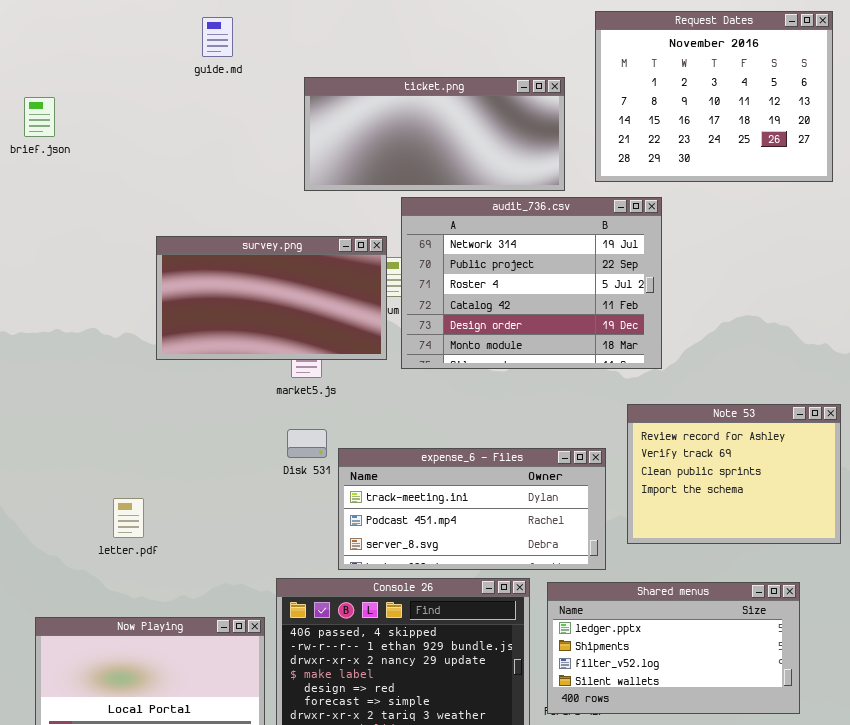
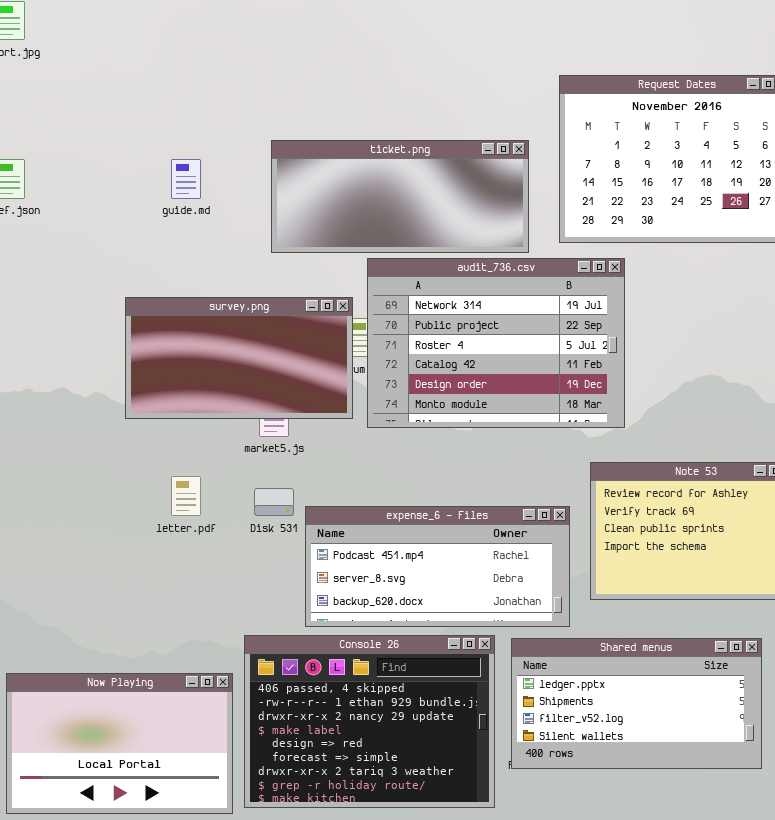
guide.md: [202,17,233,57] -> [171,159,201,199], moved
expense_6 - Files: [338,448,606,570] -> [305,506,570,627], scrolled down 1 row
letter.pdf: [113,498,144,538] -> [171,476,201,516], moved

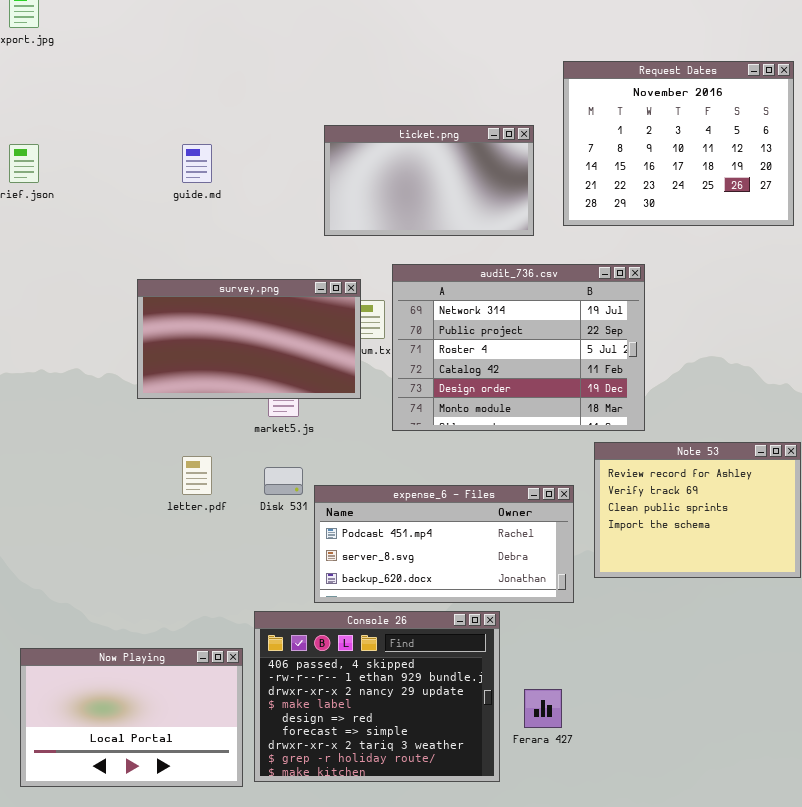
ticket.png: [271,140,529,253] -> [324,125,534,236], resized
audit_736.csv: [367,258,625,428] -> [392,264,645,431], moved
Shared menus: [511,638,762,769] -> none, closed

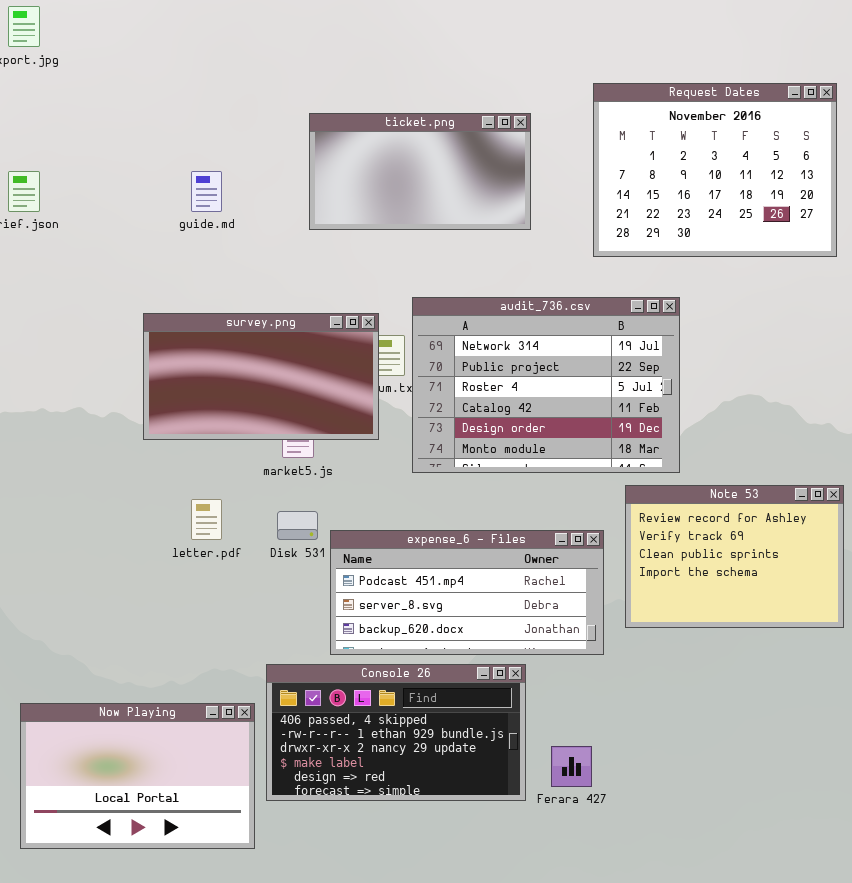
ticket.png: [324,125,534,236] -> [309,113,531,230], moved
Console 26: [254,611,500,782] -> [266,664,526,801], resized

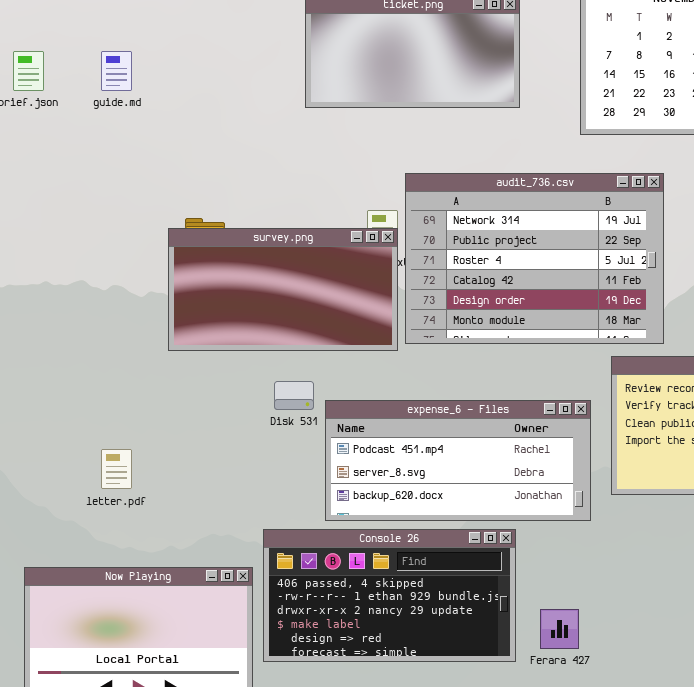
guide.md: [191,171,222,212] -> [101,51,132,91], moved
survey.png: [143,313,379,440] -> [168,228,398,351], moved
letter.pdf: [191,499,222,540] -> [101,449,132,489], moved

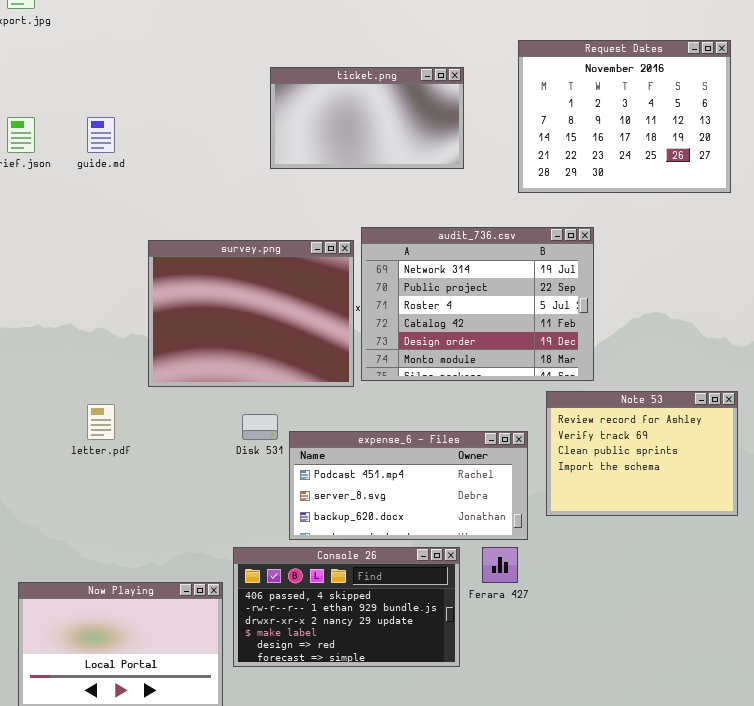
survey.png: [168,228,398,351] -> [148,240,354,387], resized
letter.pdf: [101,449,132,489] -> [87,404,115,440], moved
Ferara 427: [540,609,579,649] -> [482,547,518,583], moved

